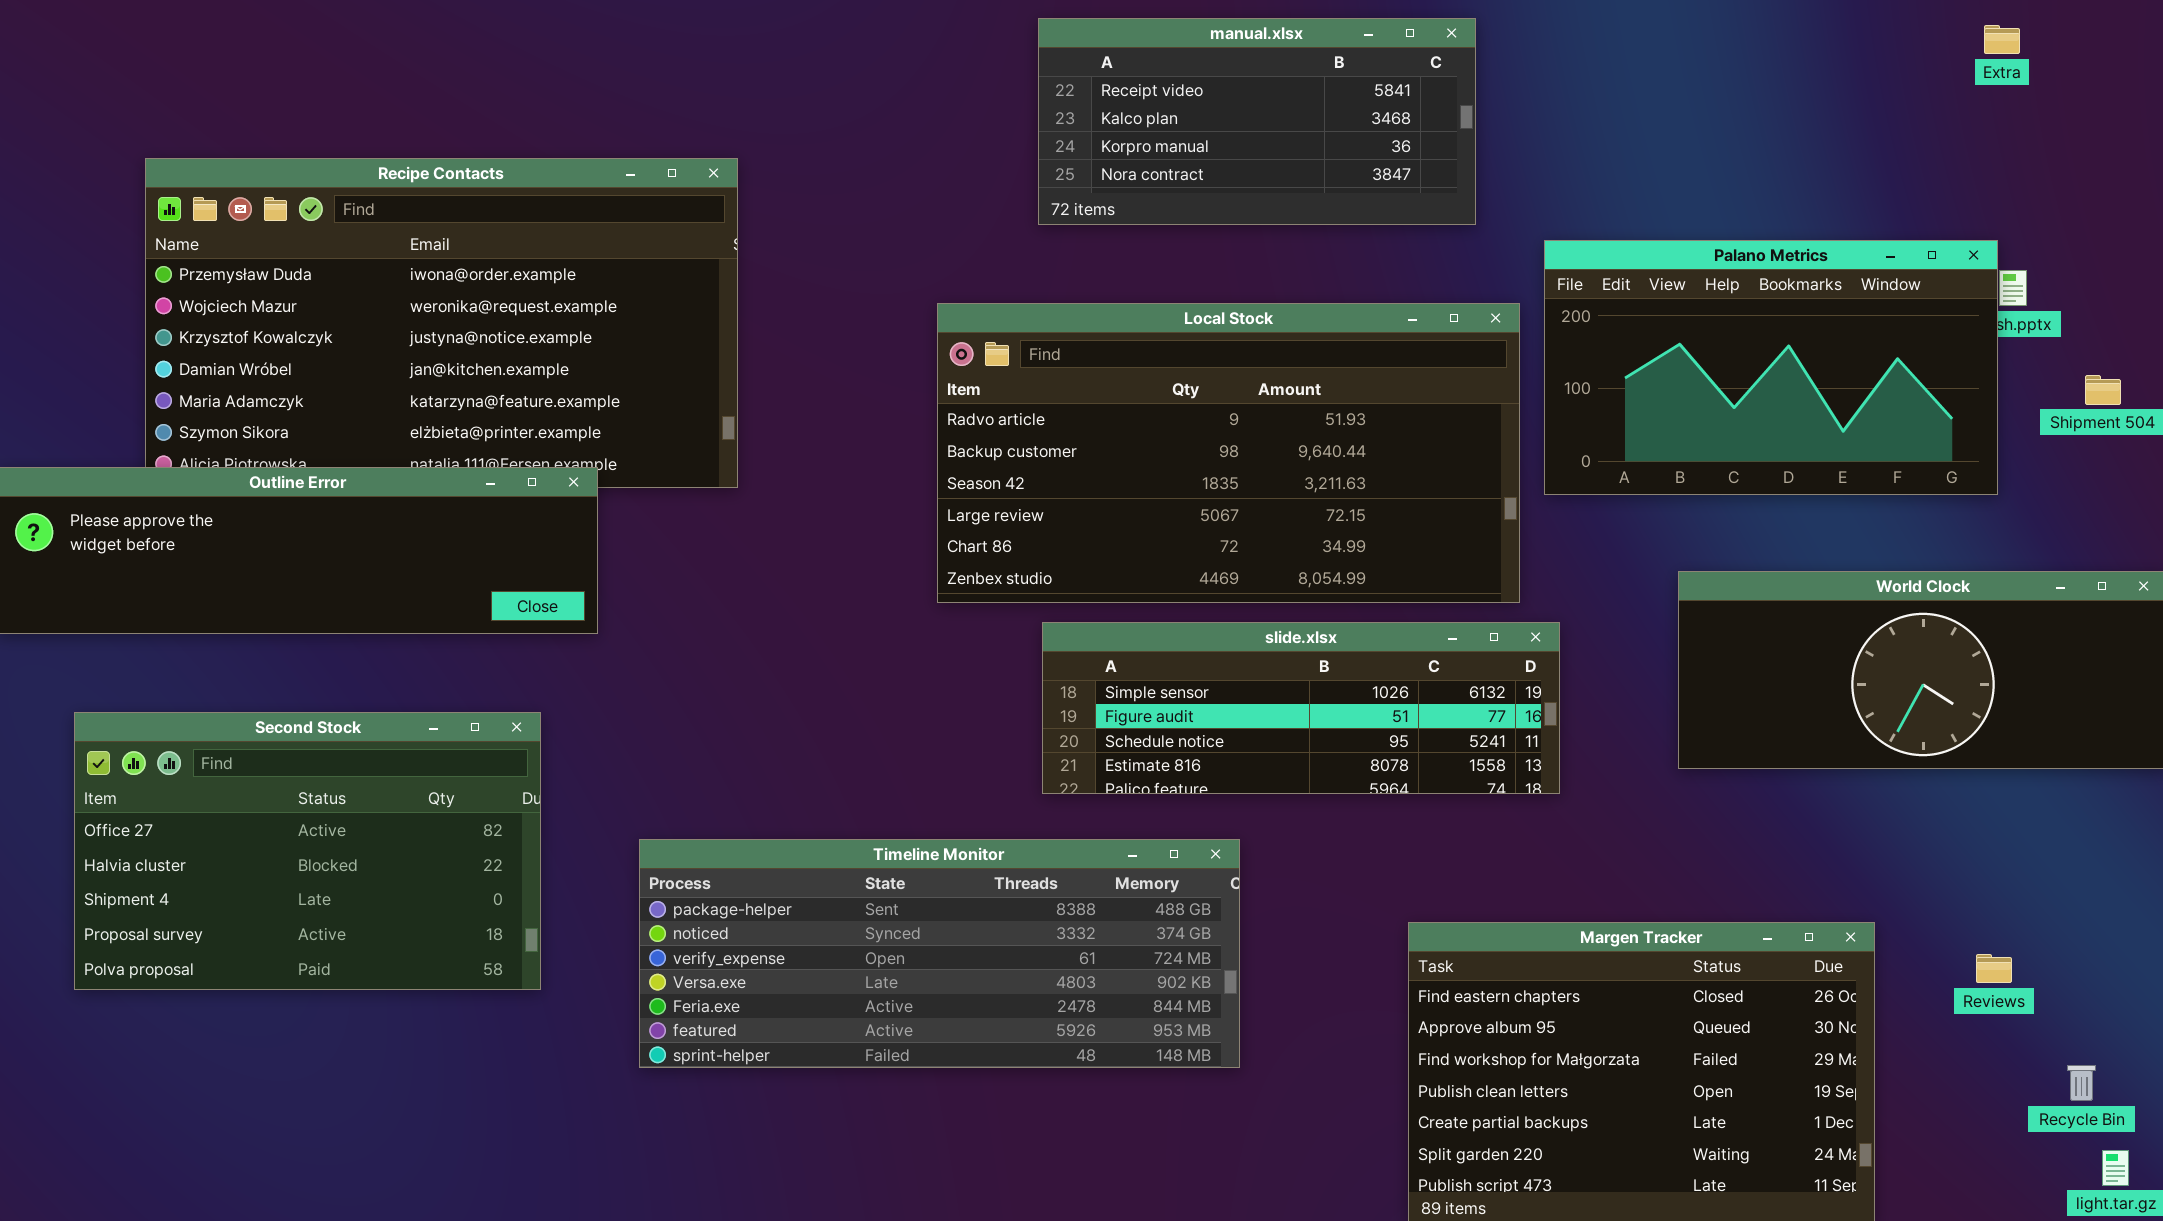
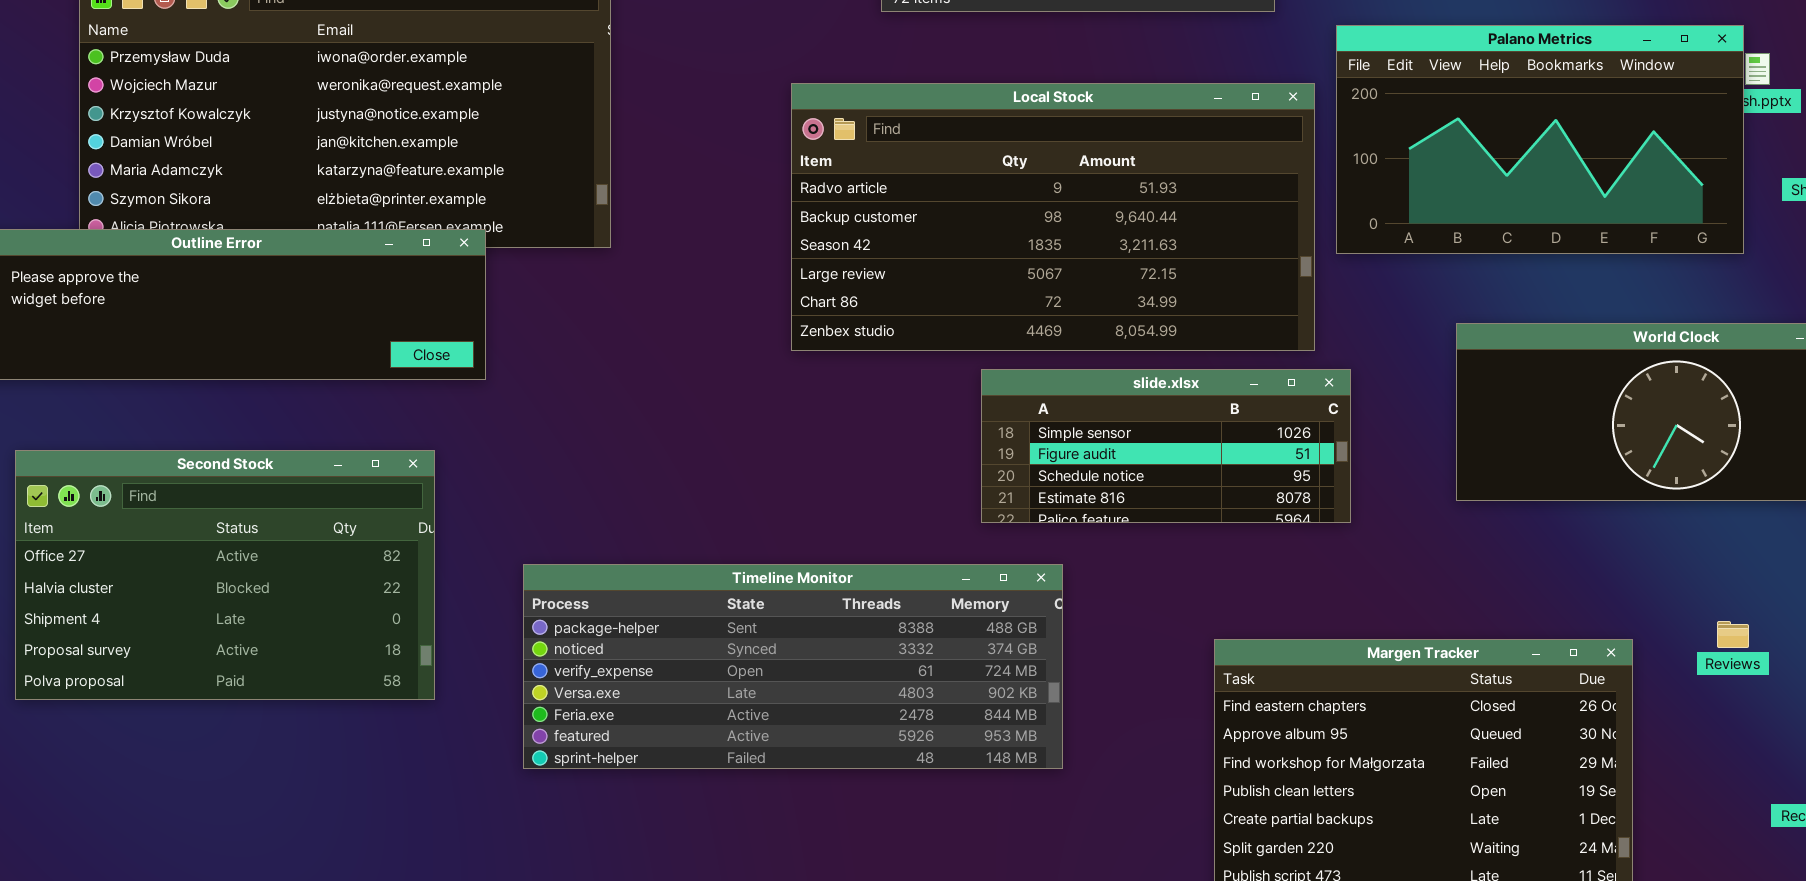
slide.xlsx: [1042,622,1560,794] -> [981,369,1351,523], resized
Reviews: [1976,954,2012,983] -> [1717,621,1749,648], moved

